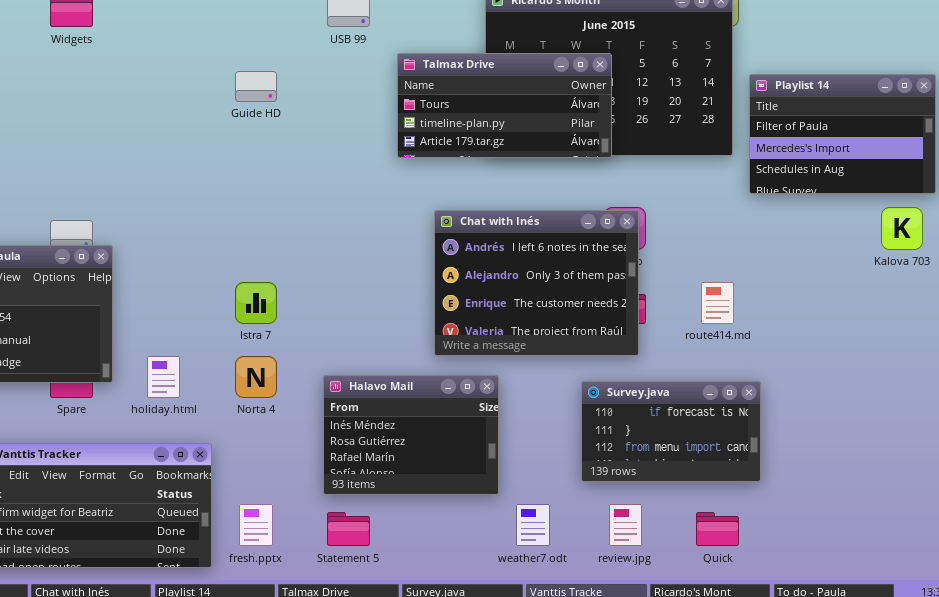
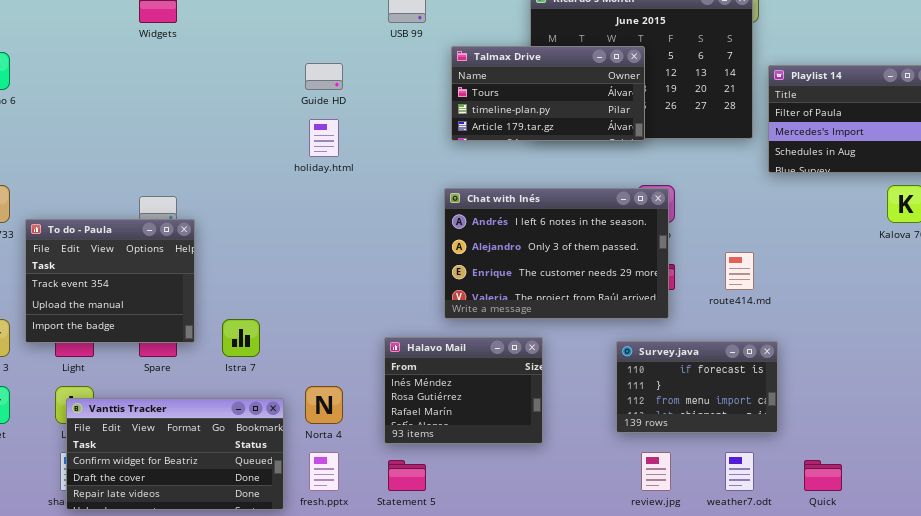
Chat with Inés: [434,210,639,356] -> [444,188,669,319], resized
Istra 7: [235,282,277,324] -> [222,319,260,357], moved
holiday.html: [147,356,180,398] -> [309,119,339,157], moved
Norta 4: [235,356,277,398] -> [305,386,343,424], moved
weather7.odt: [516,504,550,546] -> [725,452,754,491], moved
Quick: [696,512,739,546] -> [804,460,842,491], moved

